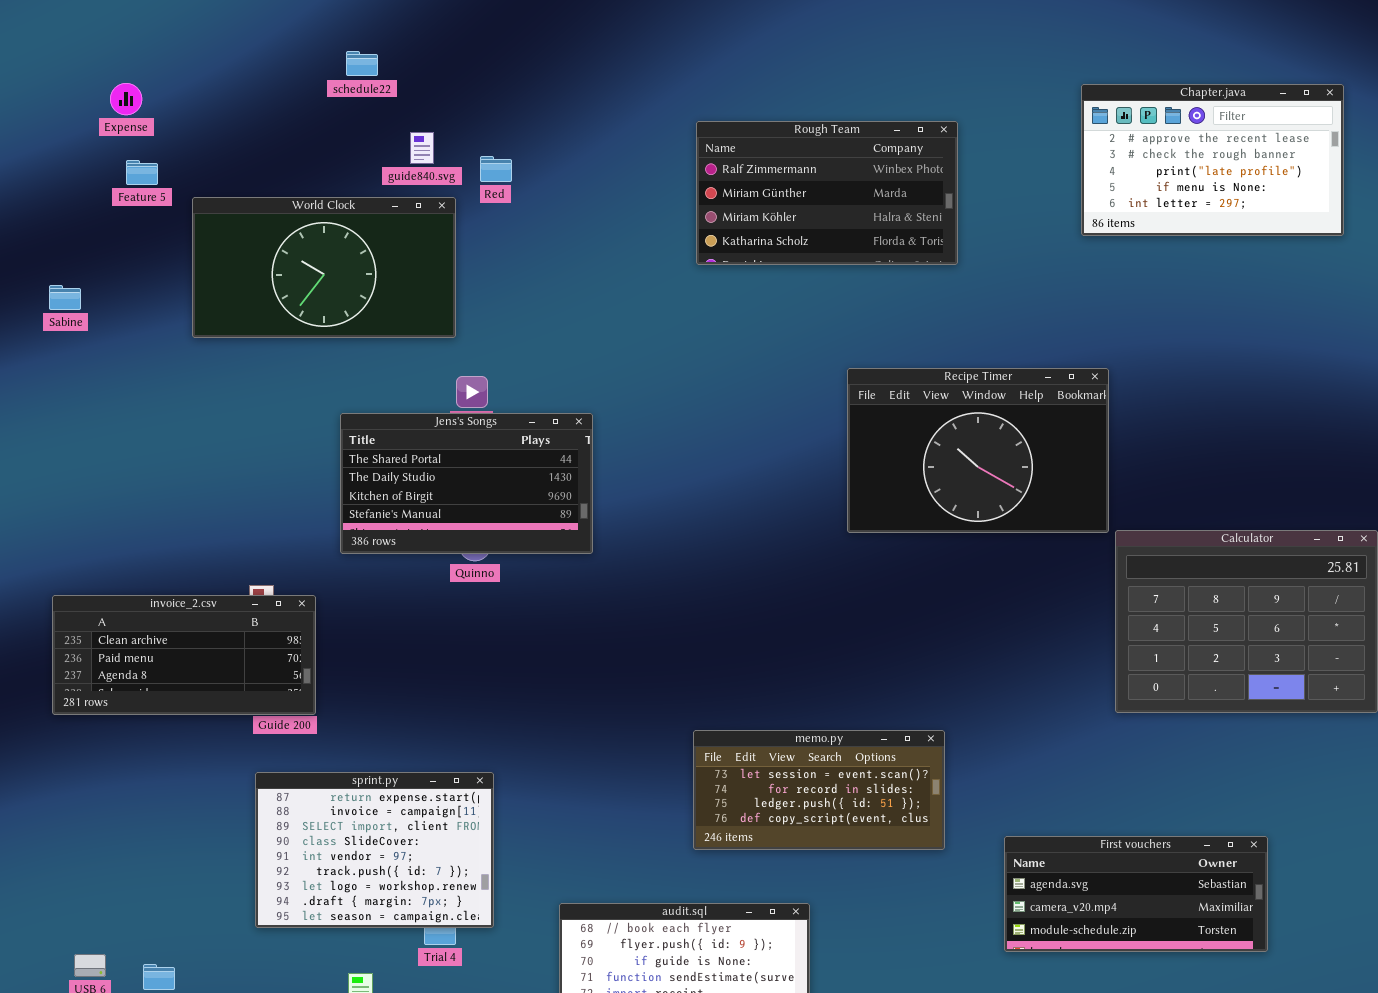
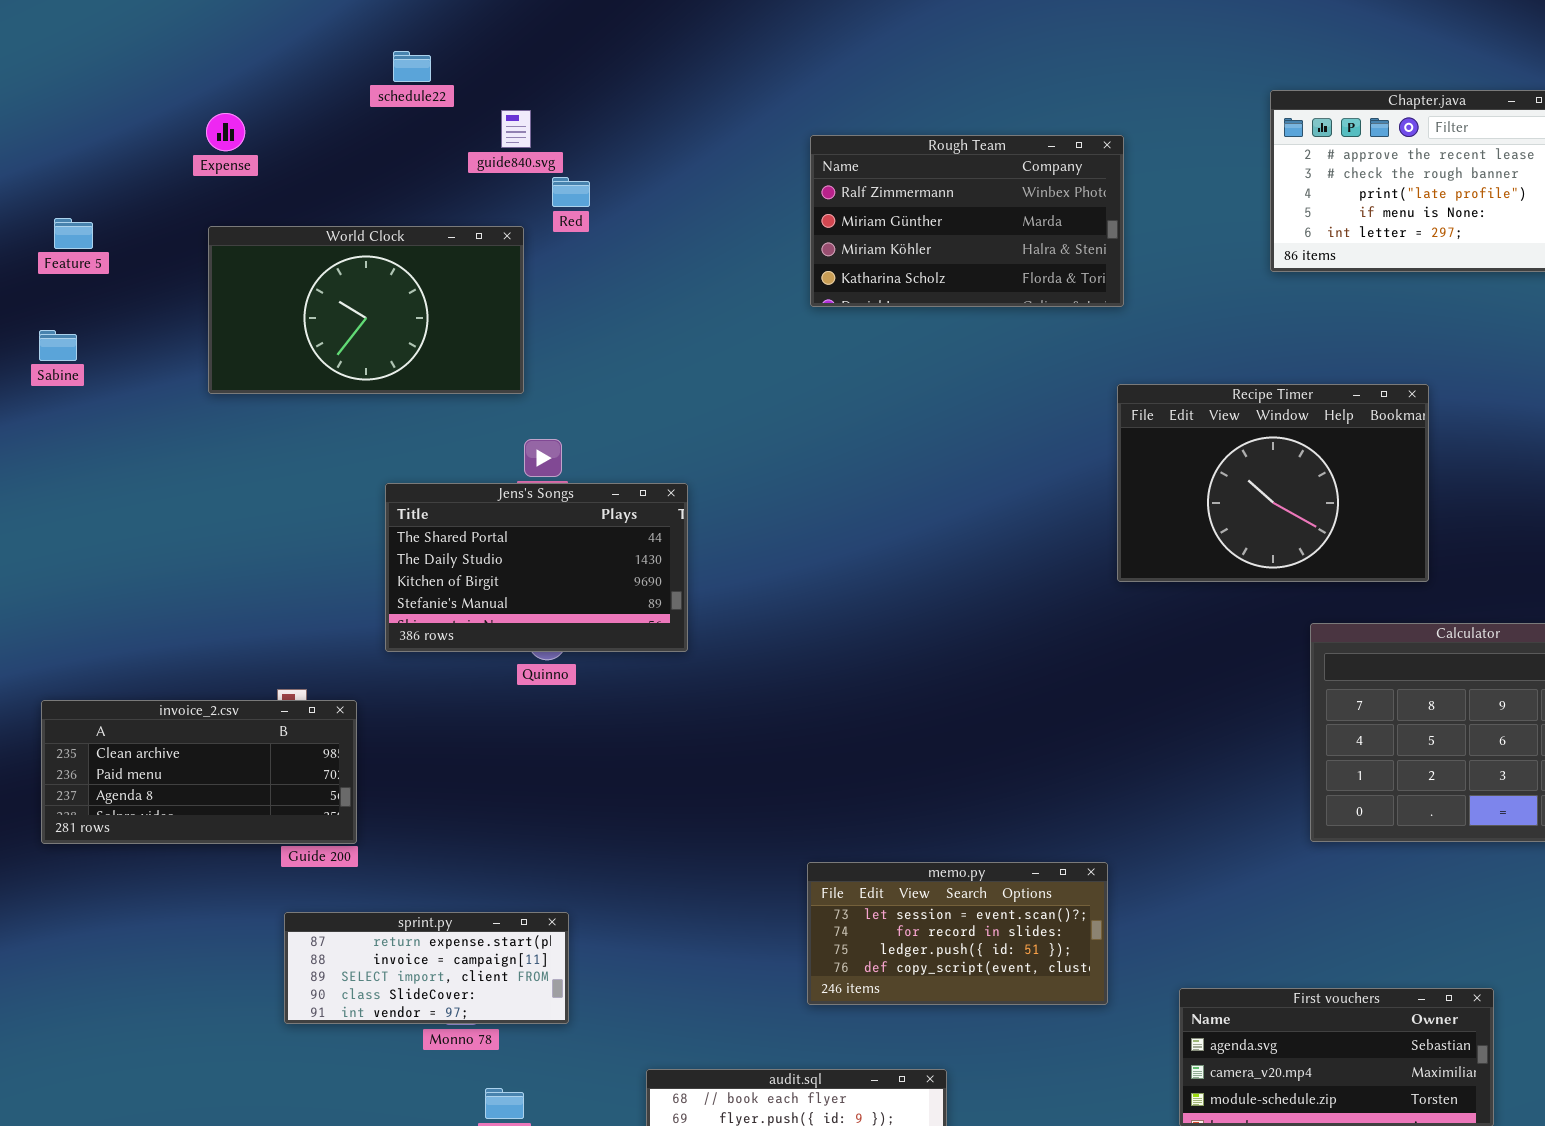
Expense: [110,83,142,115] -> [206,113,245,151], moved
guide840.svg: [410,132,434,164] -> [501,110,531,148], moved
Feature 5: [126,160,158,185] -> [54,218,93,249], moved
Recipe Timer: [847,368,1109,533] -> [1117,384,1429,582], moved
sprint.py: [255,772,494,928] -> [284,912,569,1024], resized

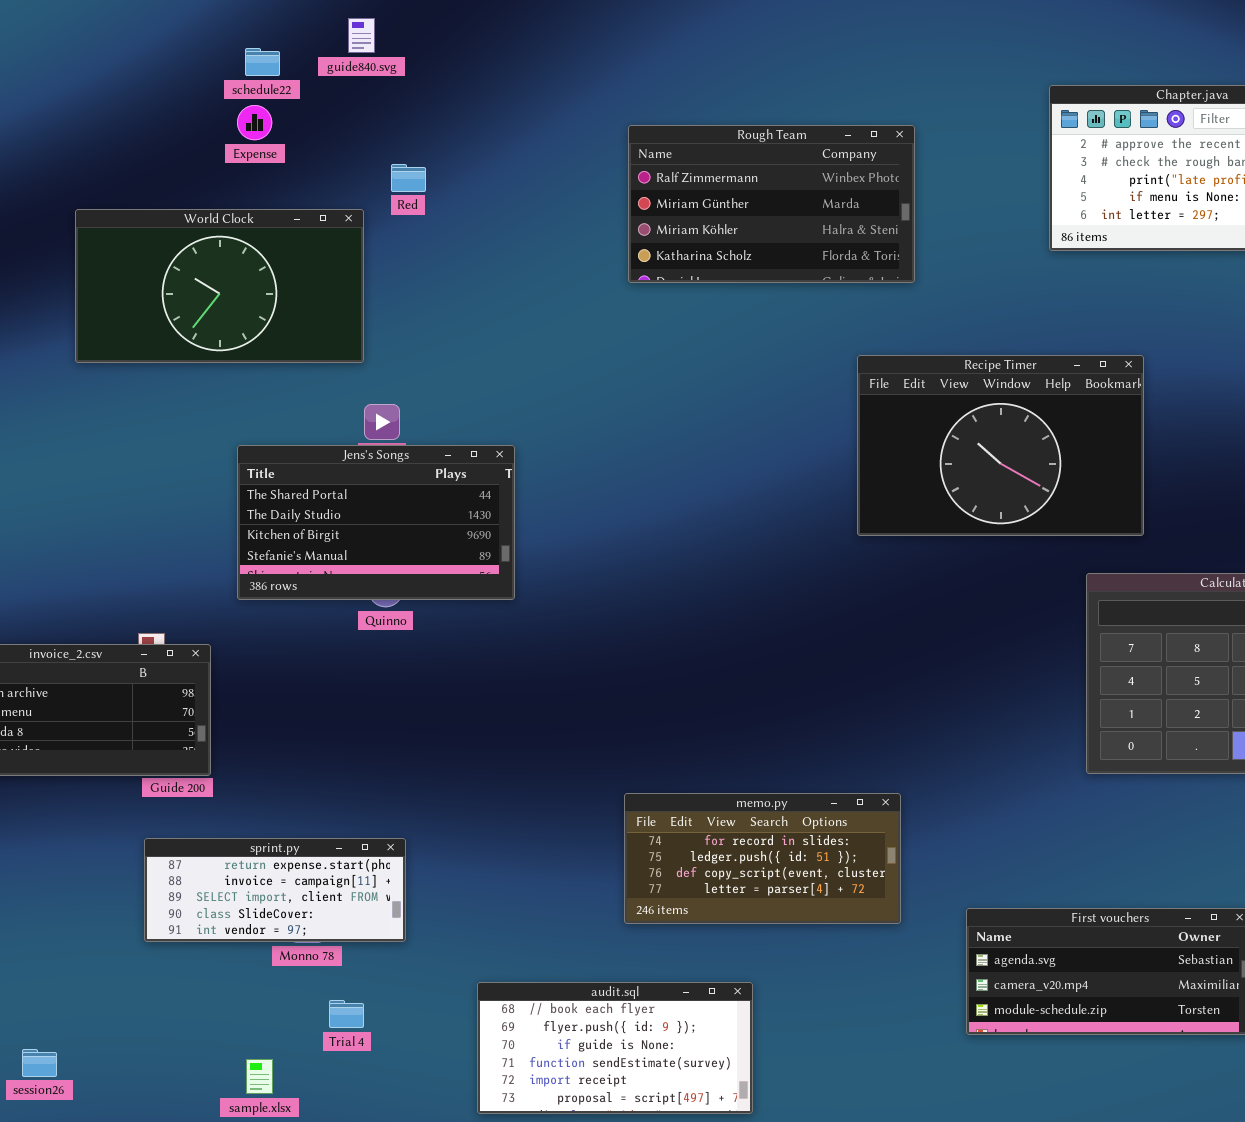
guide840.svg: [501,110,531,148] -> [348,18,375,53], moved
Expense: [206,113,245,151] -> [237,105,272,140], moved
Recipe Timer: [1117,384,1429,582] -> [857,355,1144,536], moved
memo.py: [807,862,1108,1005] -> [624,793,901,924], scrolled down 1 row

